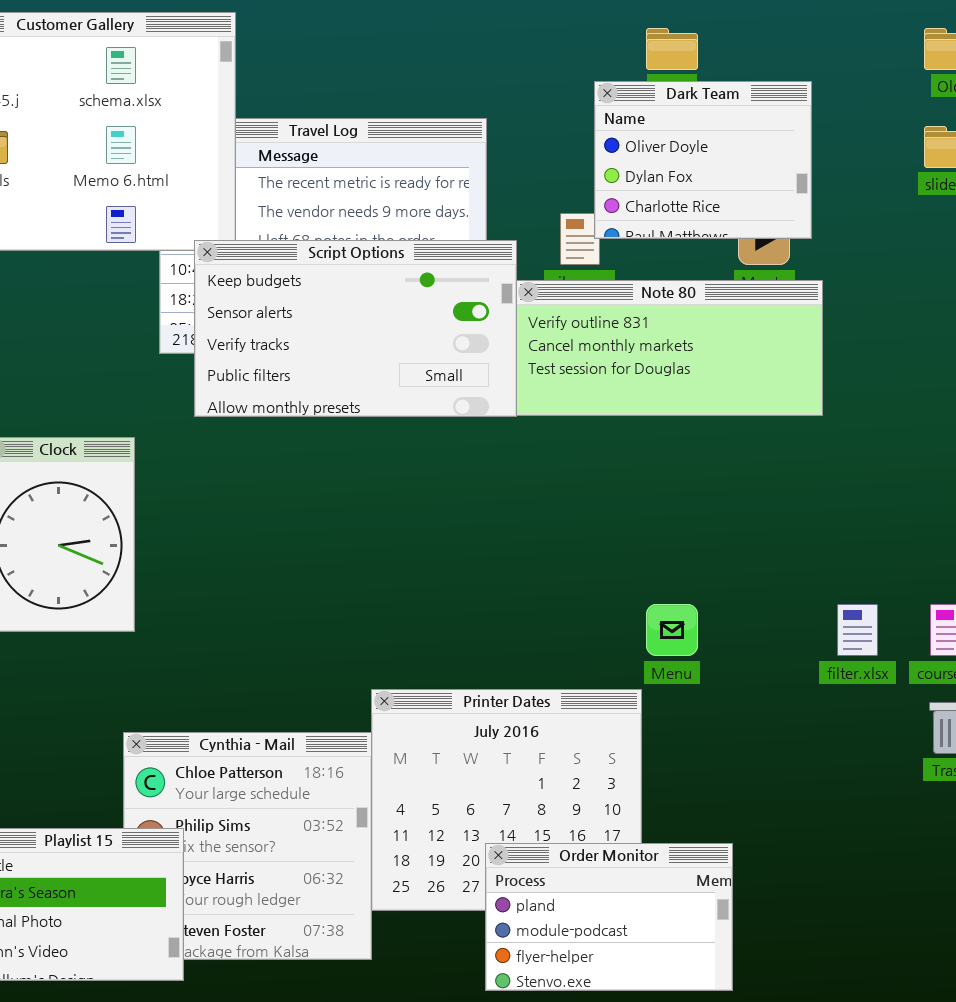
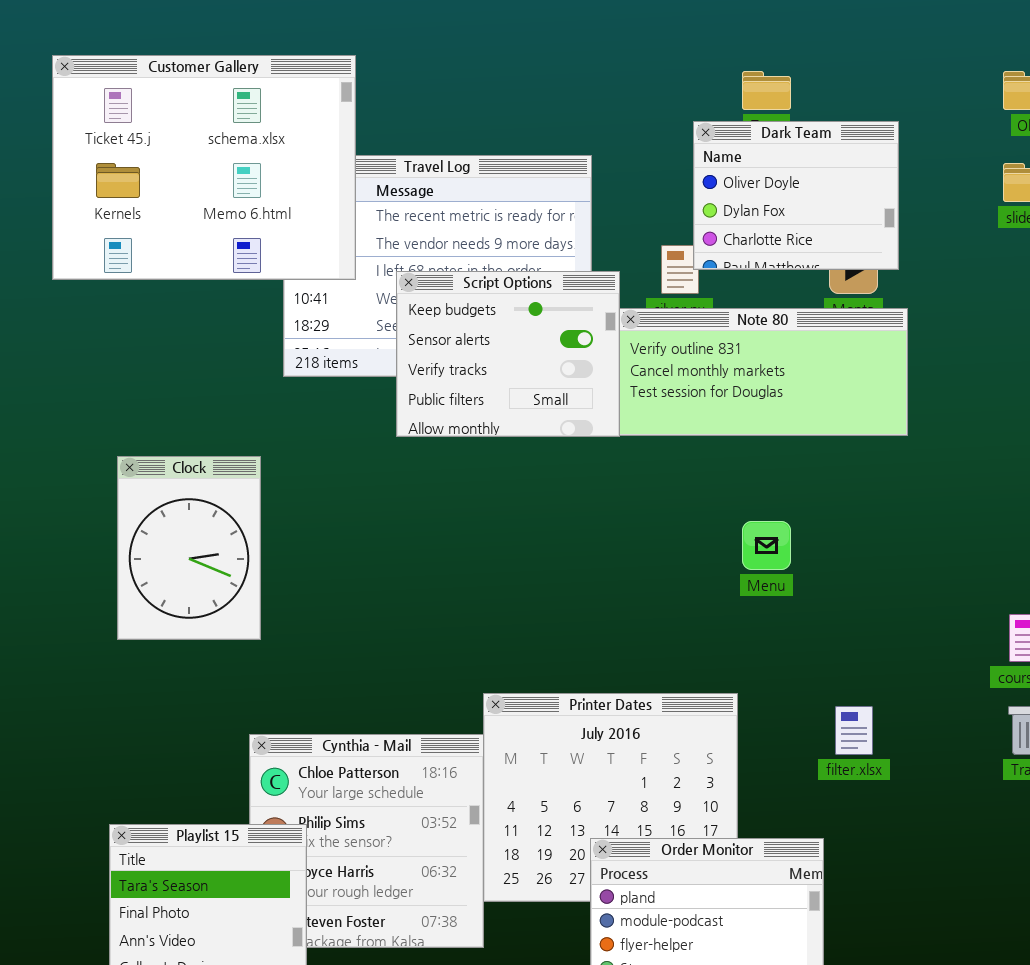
Script Options: [194,240,517,417] -> [396,271,620,437], resized
Menu: [646,604,698,656] -> [742,521,791,570], moved
filter.xlsx: [837,604,878,656] -> [835,706,873,755], moved

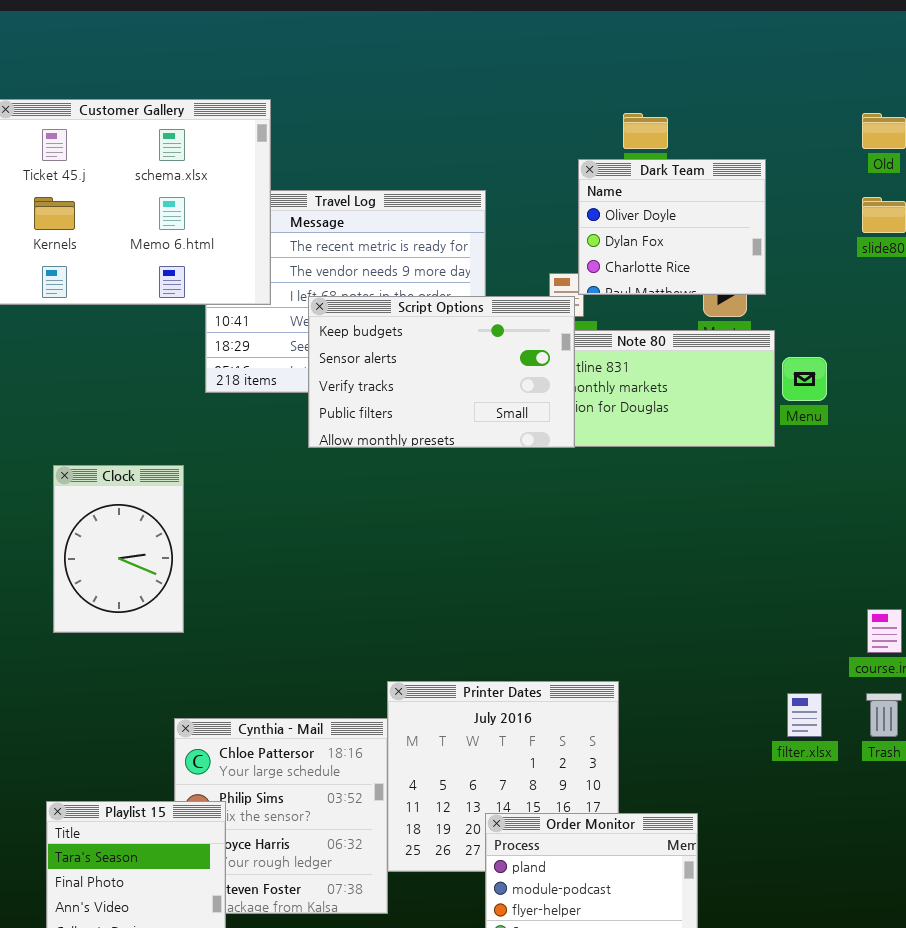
Script Options: [396,271,620,437] -> [308,296,575,448], resized
Menu: [742,521,791,570] -> [782,357,827,401], moved
filter.xlsx: [835,706,873,755] -> [787,693,822,737], moved

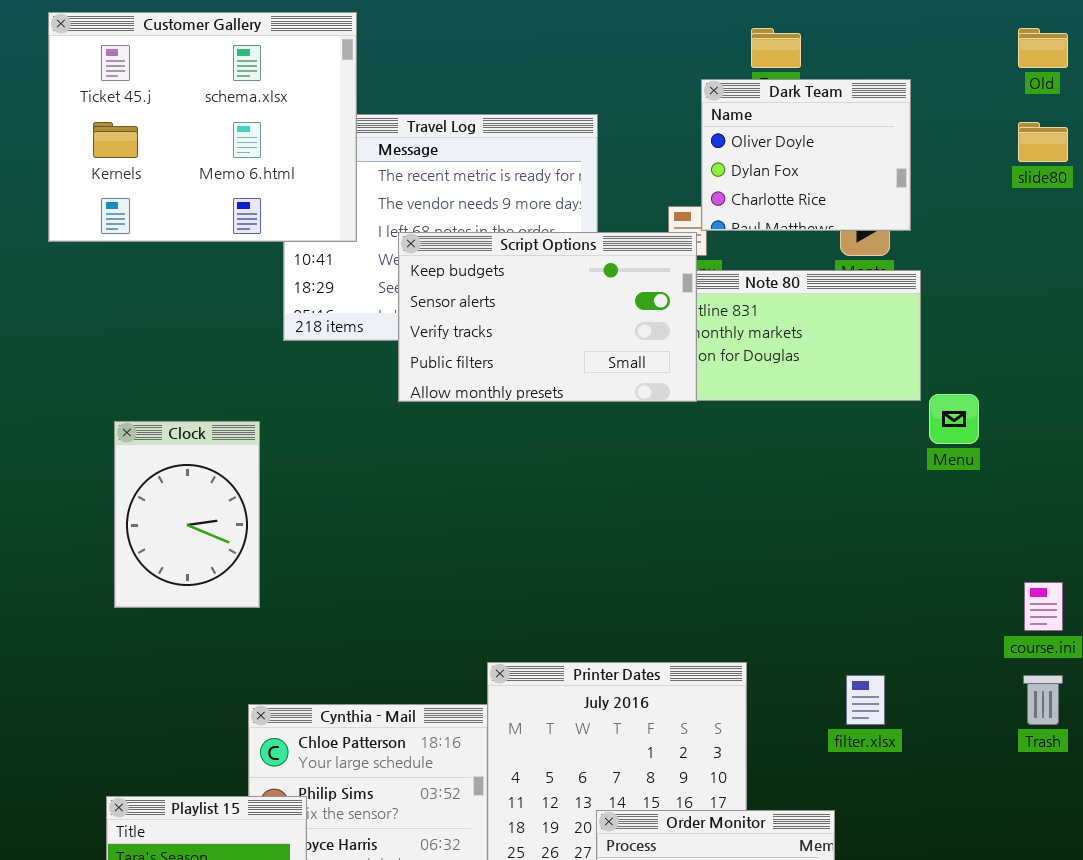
Menu: [782,357,827,401] -> [929,394,979,444], moved
filter.xlsx: [787,693,822,737] -> [846,675,885,725], moved

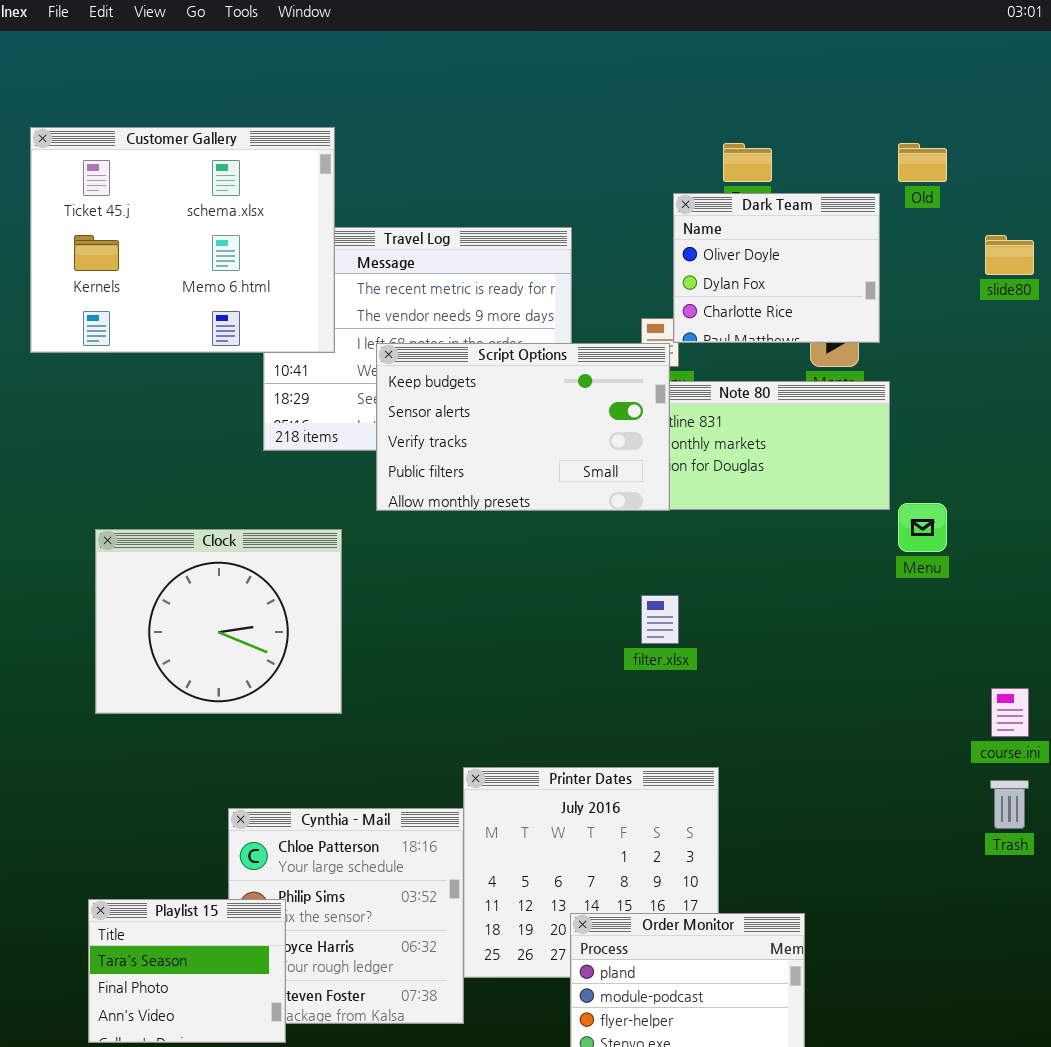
Old: [1018,28,1068,68] -> [898,143,947,182], moved
Clock: [114,421,260,608] -> [95,529,342,714], resized
filter.xlsx: [846,675,885,725] -> [641,595,679,644], moved

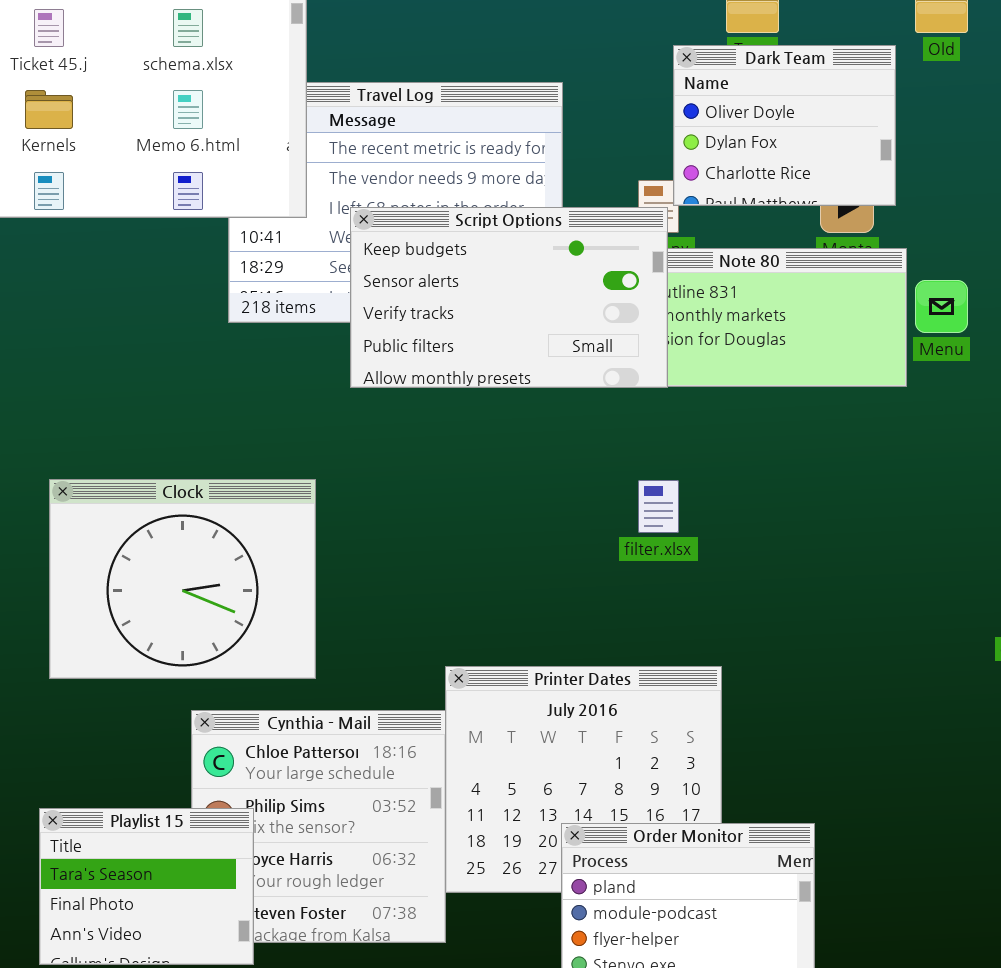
Menu: [898,503,947,552] -> [915,280,968,333], moved
Clock: [95,529,342,714] -> [49,479,316,679], moved

